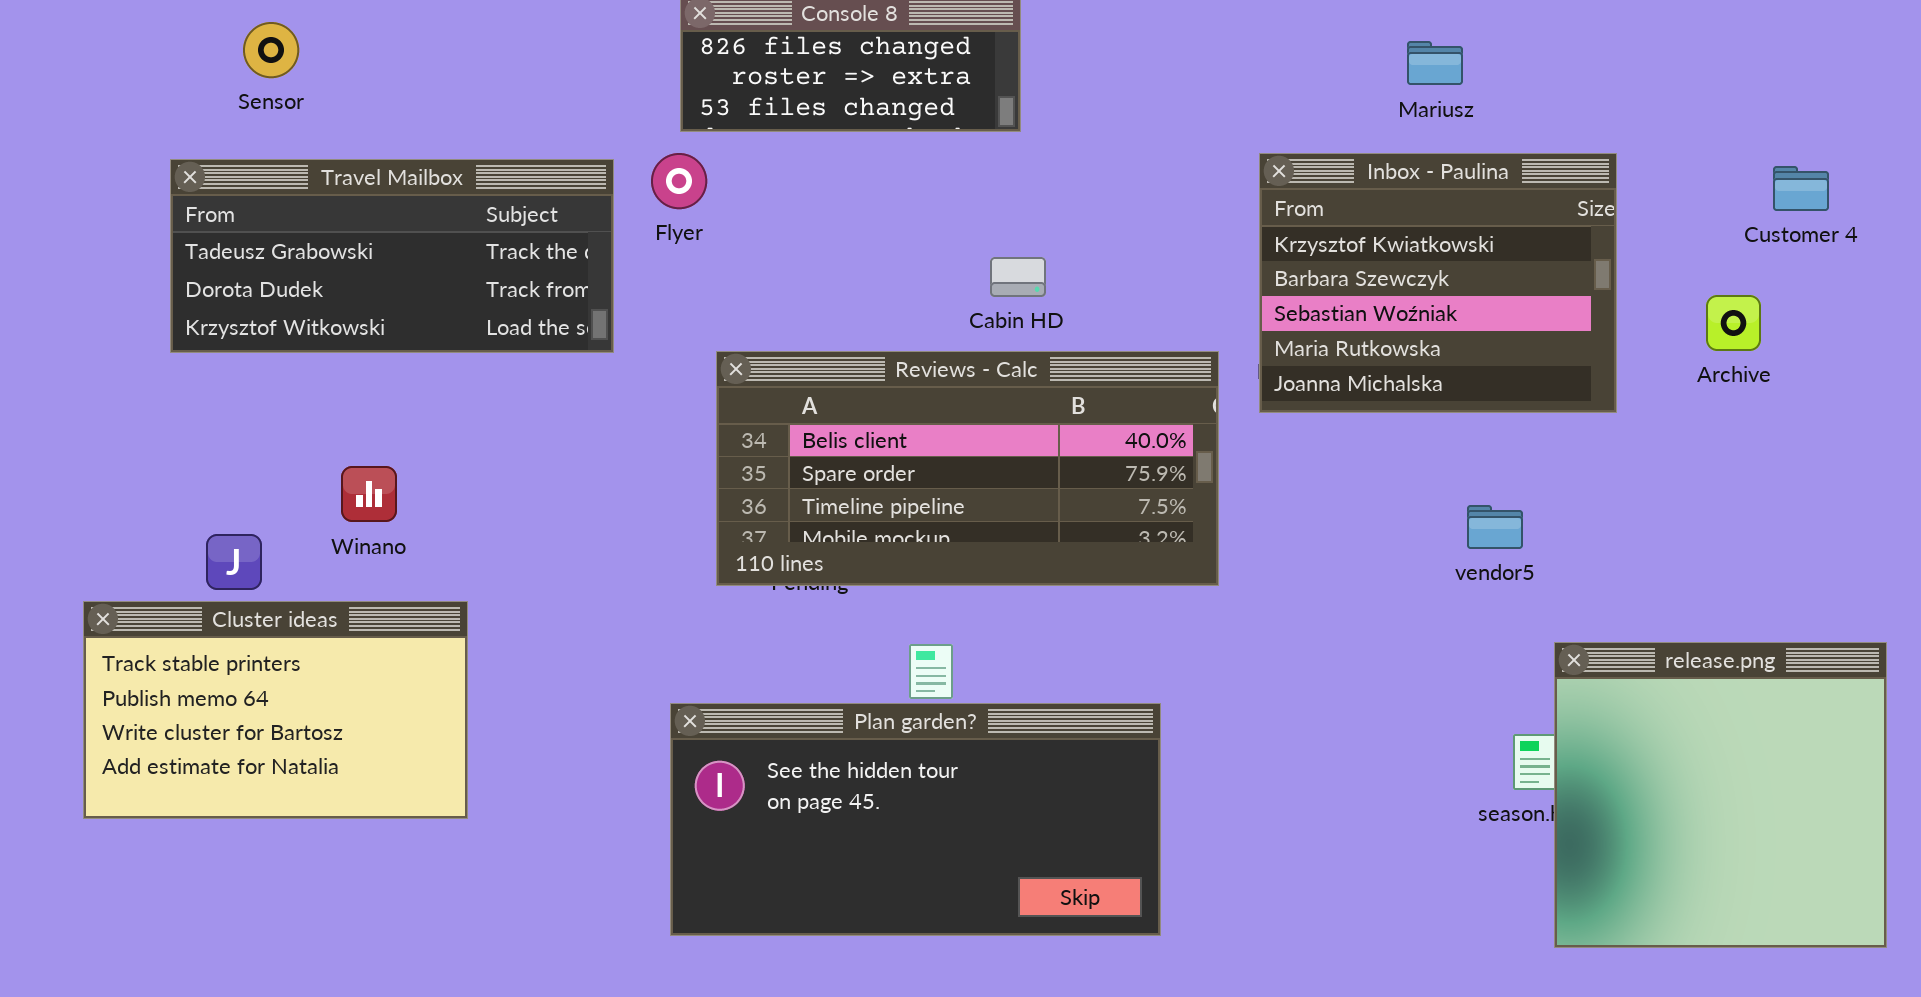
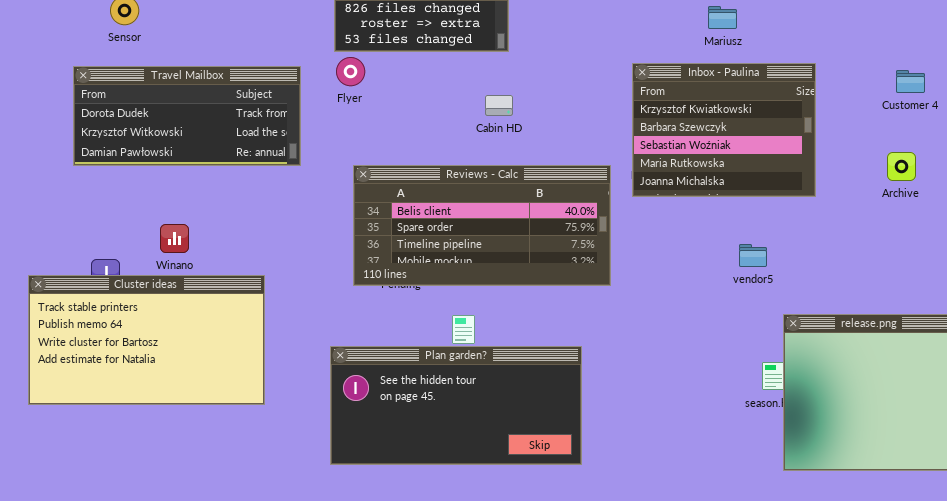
Flyer: [651,153,707,209] -> [336,57,365,86], moved
Travel Mailbox: [170,159,614,353] -> [73,66,301,166], scrolled down 1 row
Cabin HD: [990,257,1046,297] -> [485,95,513,116], moved
Archive: [1706,295,1761,351] -> [887,152,916,181], moved
Cluster ideas: [83,601,468,819] -> [28,275,265,405], resized

